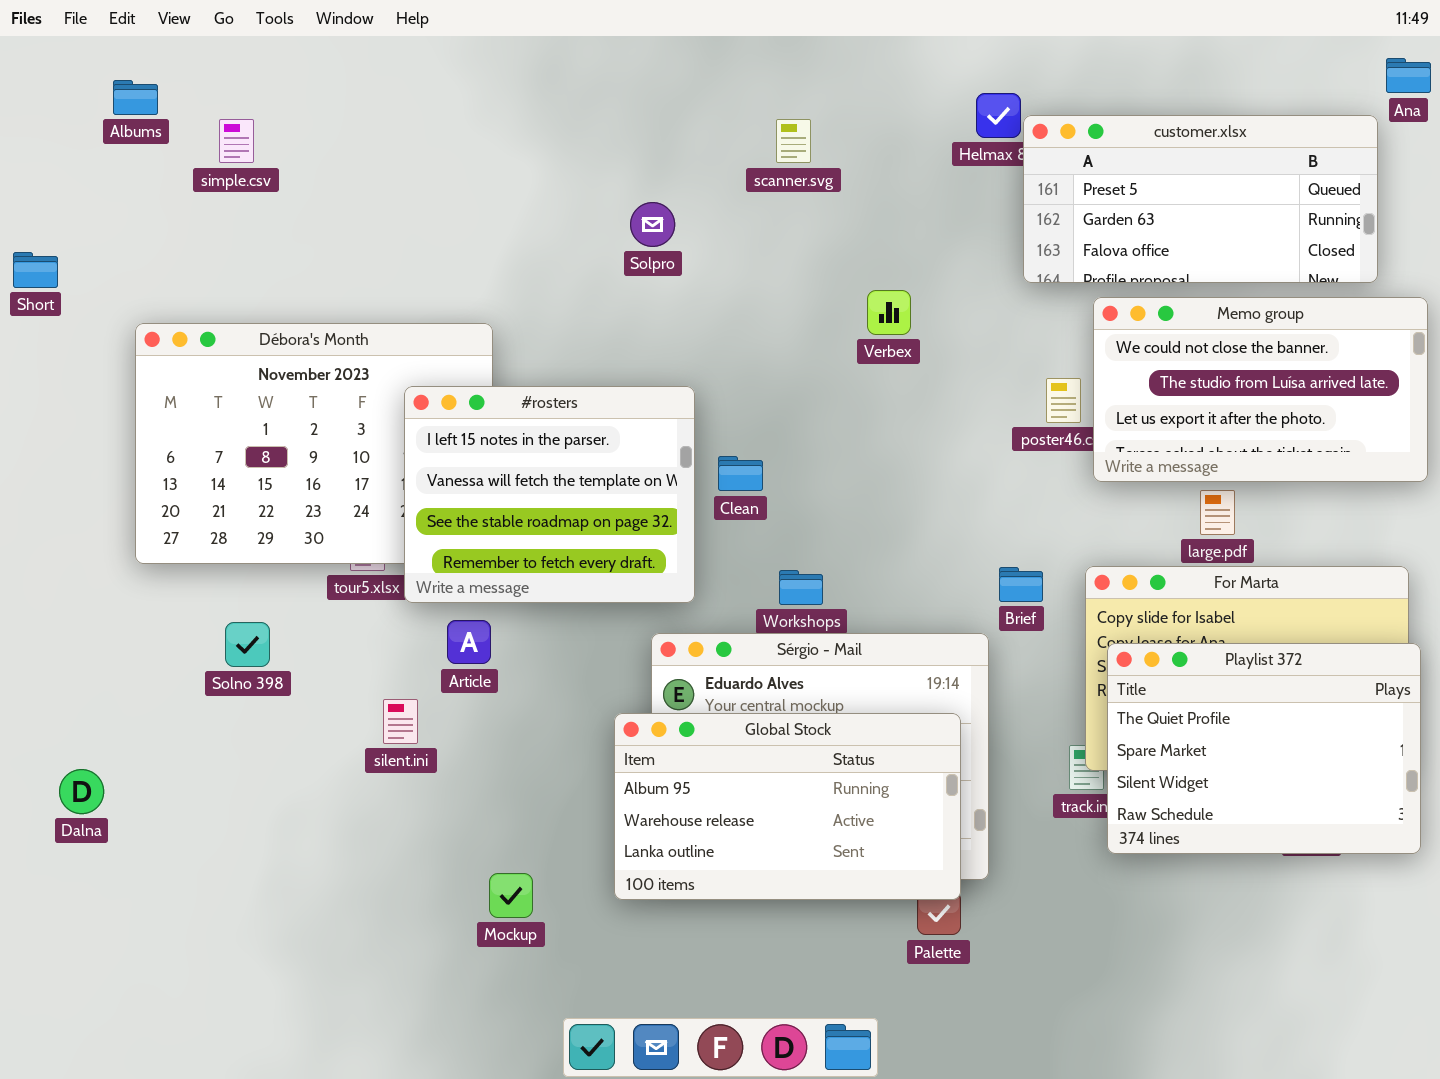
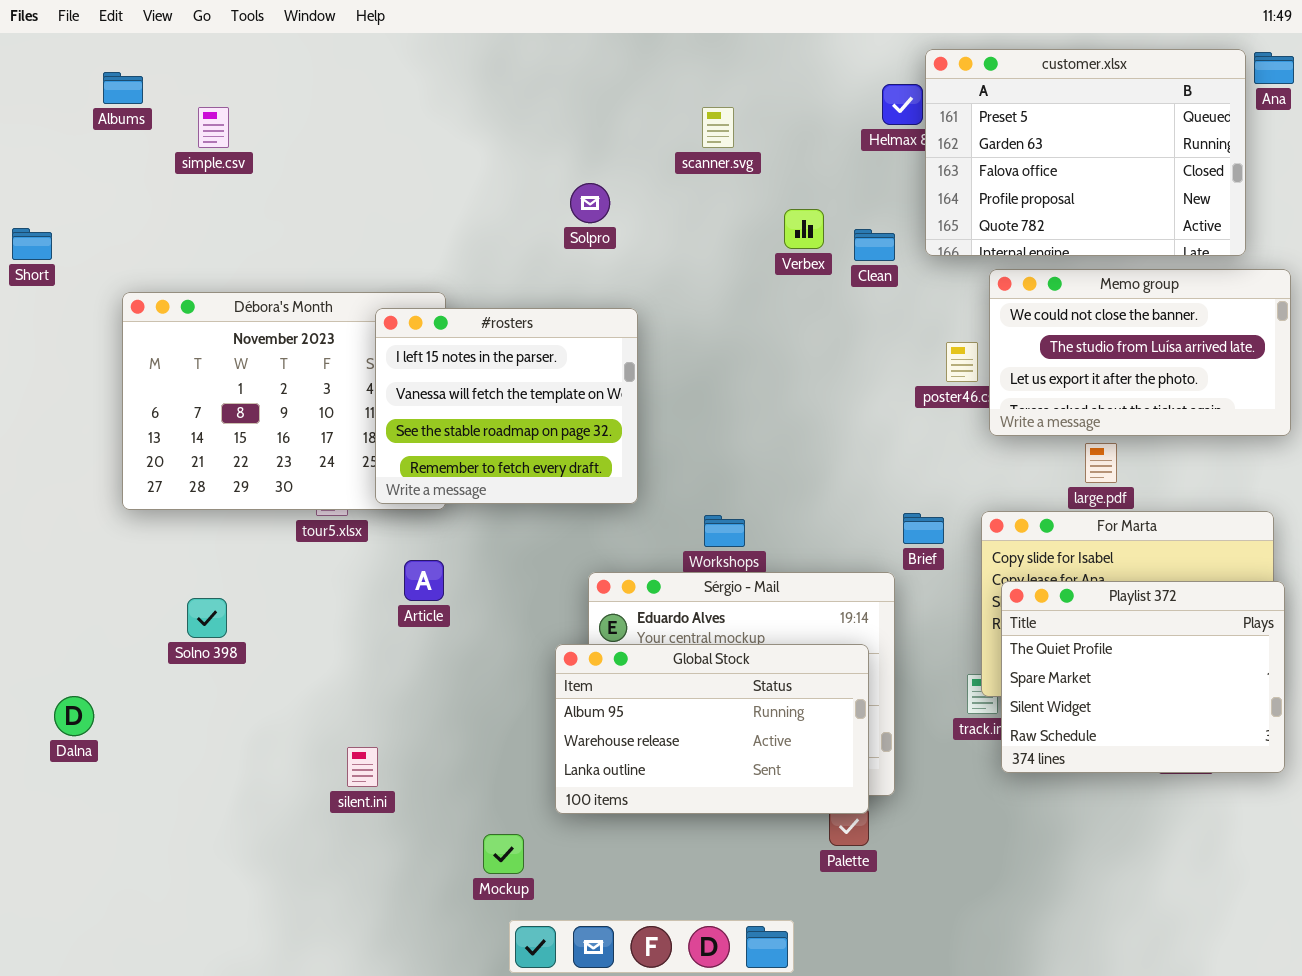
customer.xlsx: [1023,115,1378,283] -> [925,49,1246,256], resized
Verbex: [867,290,911,335] -> [784,209,824,249], moved
#rosters: [404,386,695,603] -> [375,308,638,504], moved
Clean: [718,456,763,491] -> [854,229,895,261], moved
Solno 398: [225,622,270,667] -> [187,598,227,638], moved
silent.ini: [383,699,418,744] -> [347,747,378,787], moved
Mockup: [489,873,533,918] -> [483,834,524,874], moved

